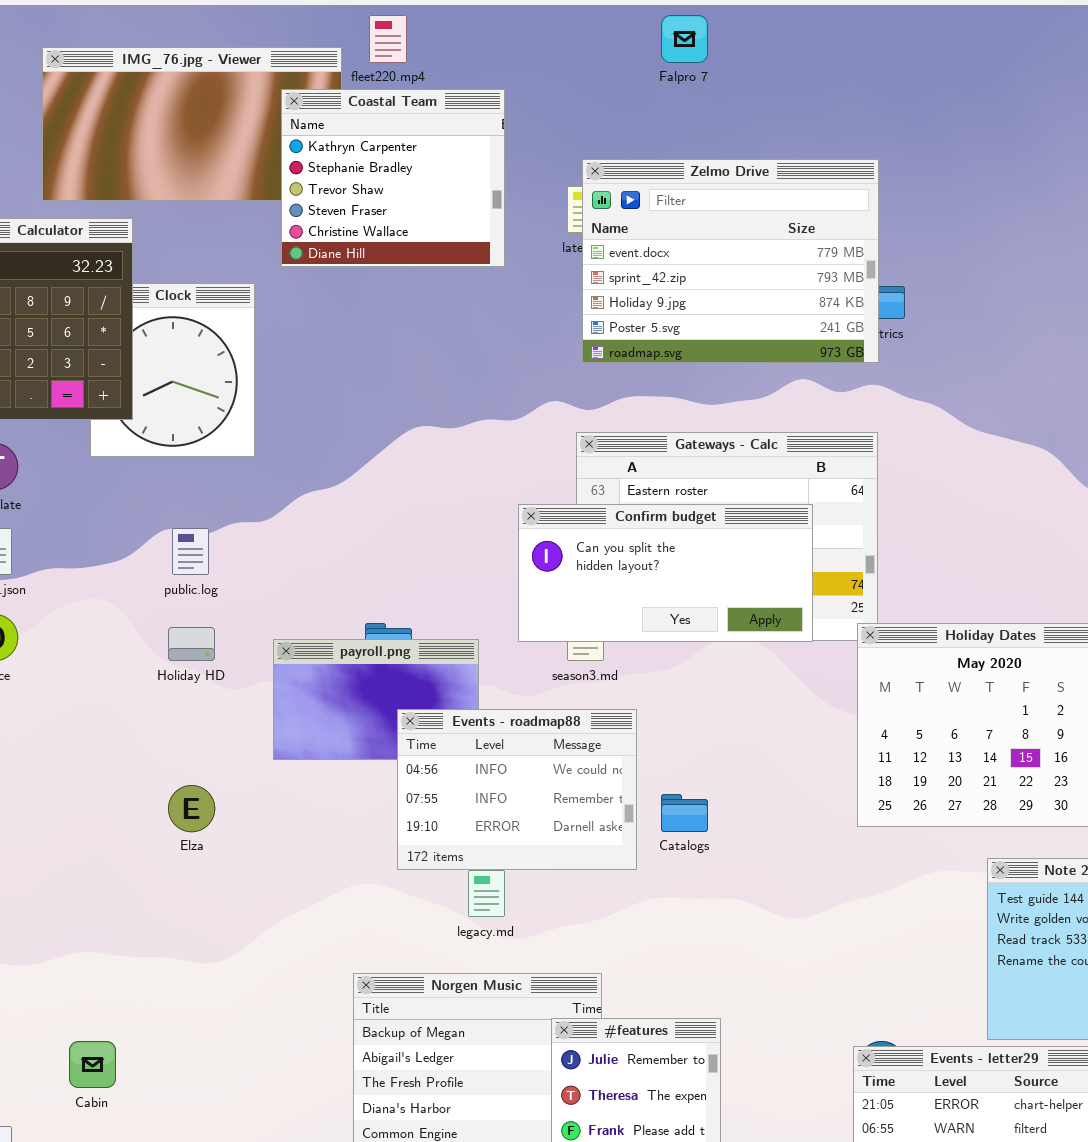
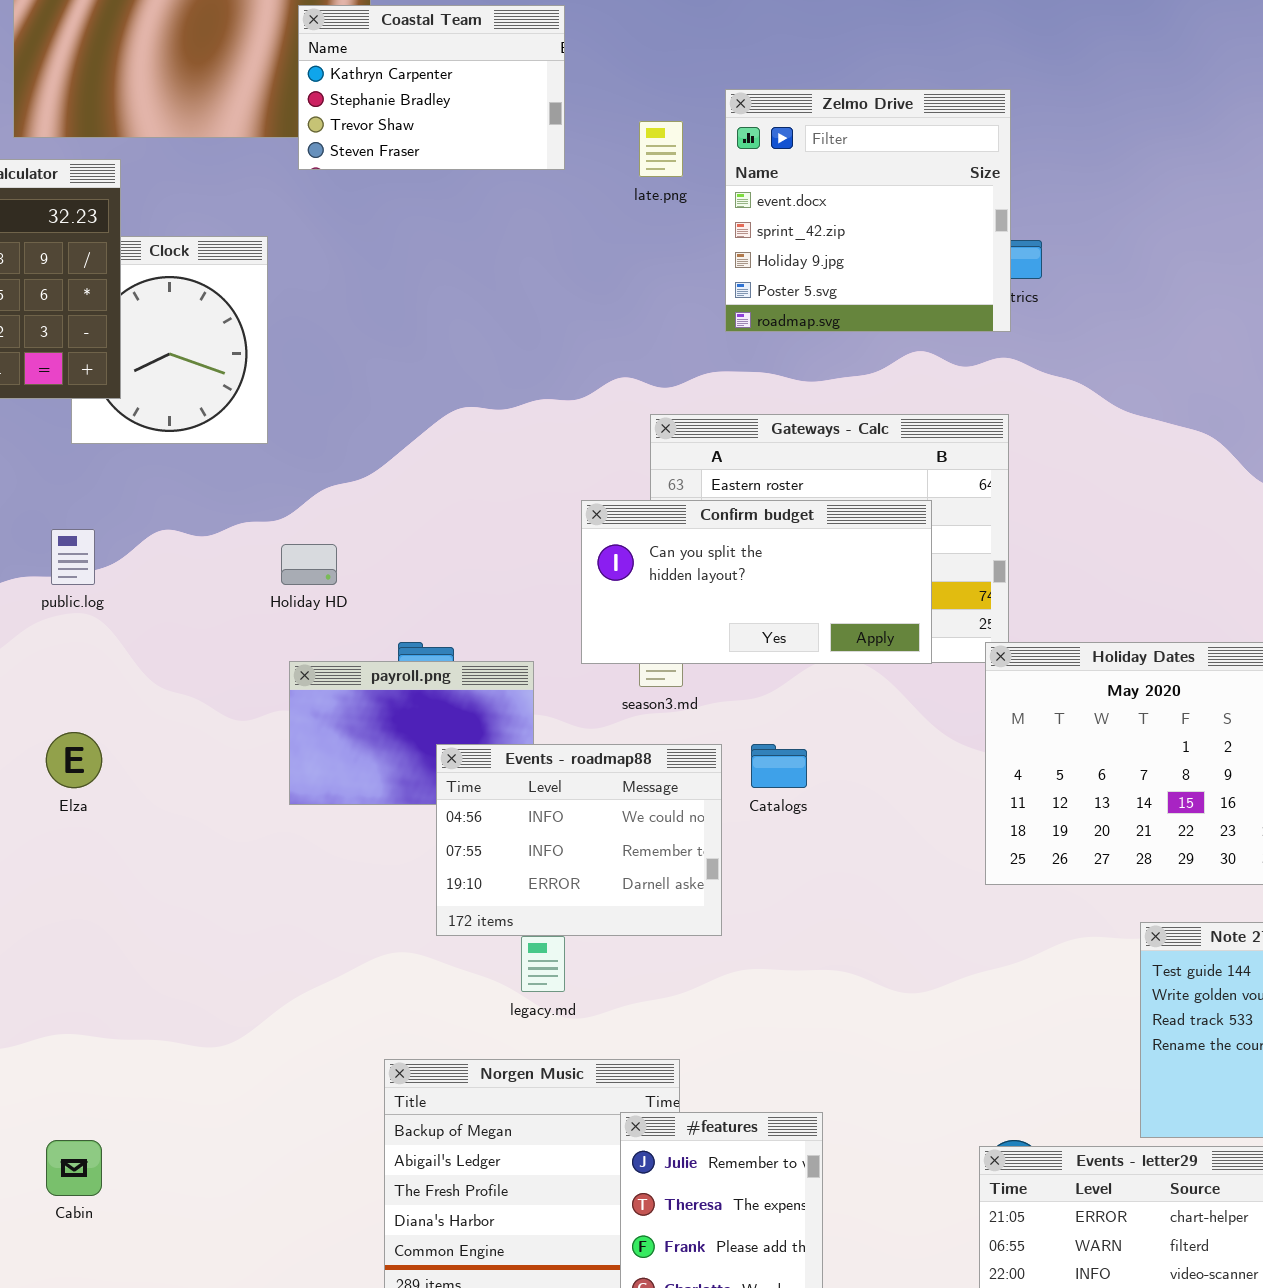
Coastal Team: [281,89,505,267] -> [298,5,565,170], resized
Zelmo Drive: [582,159,879,363] -> [725,89,1011,332], resized
public.log: [172,528,209,575] -> [51,529,95,585], moved
Holiday HD: [168,627,215,661] -> [281,544,337,585], moved
Elza: [168,785,215,832] -> [46,732,102,788], moved
Catalogs: [661,794,708,832] -> [751,744,807,788], moved

